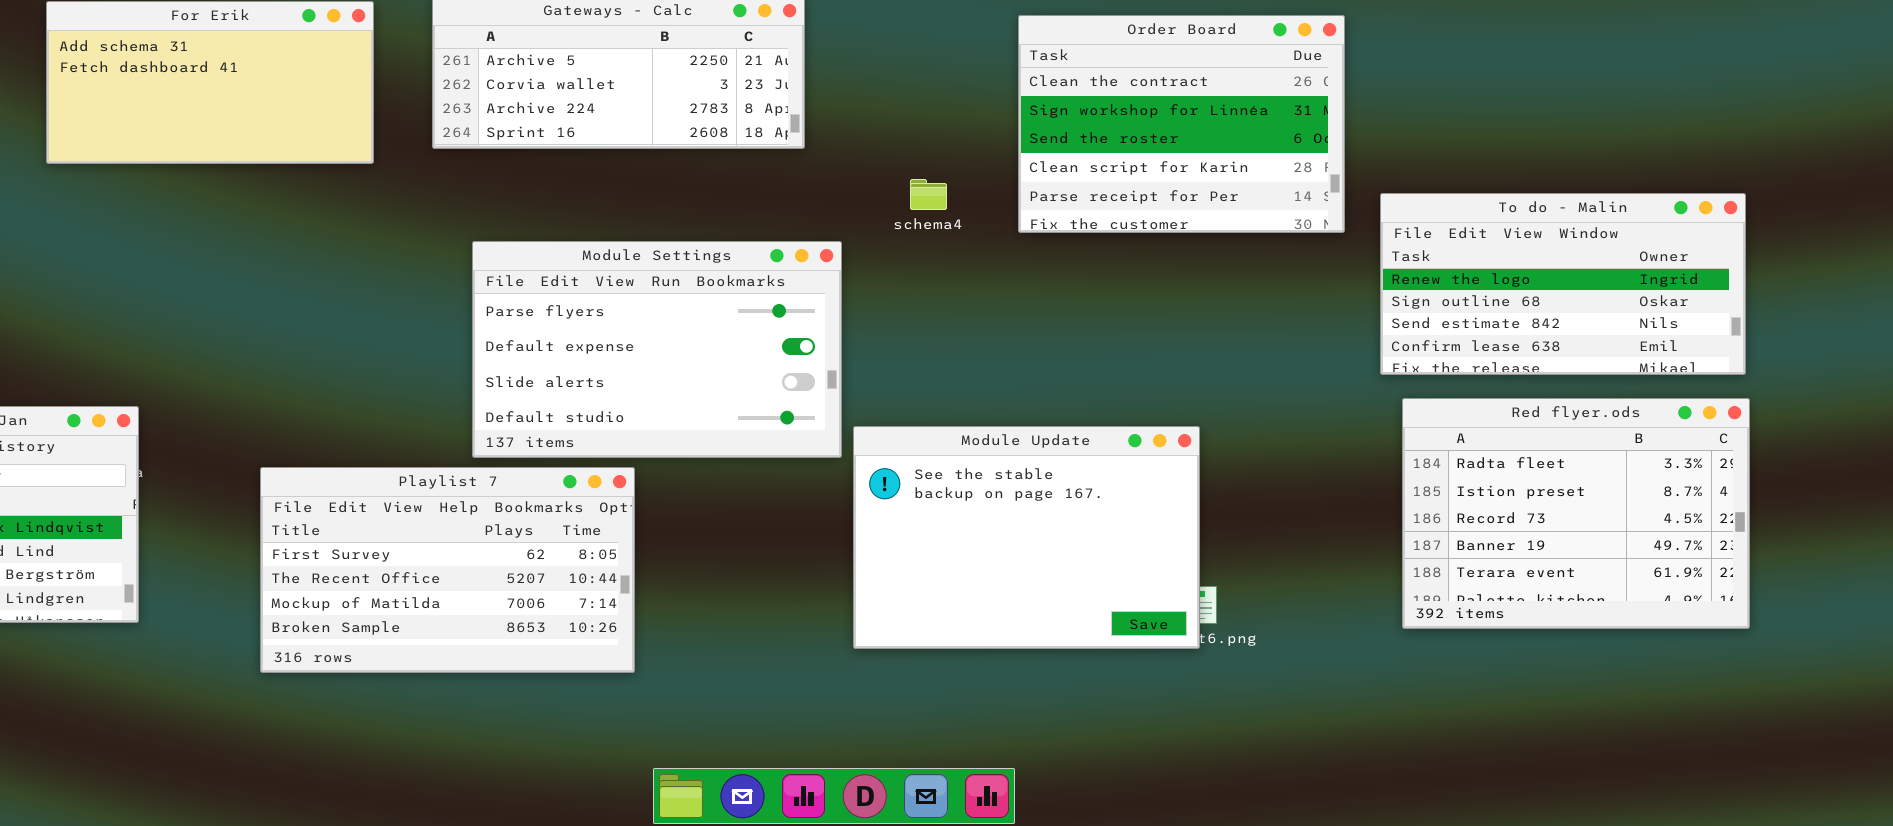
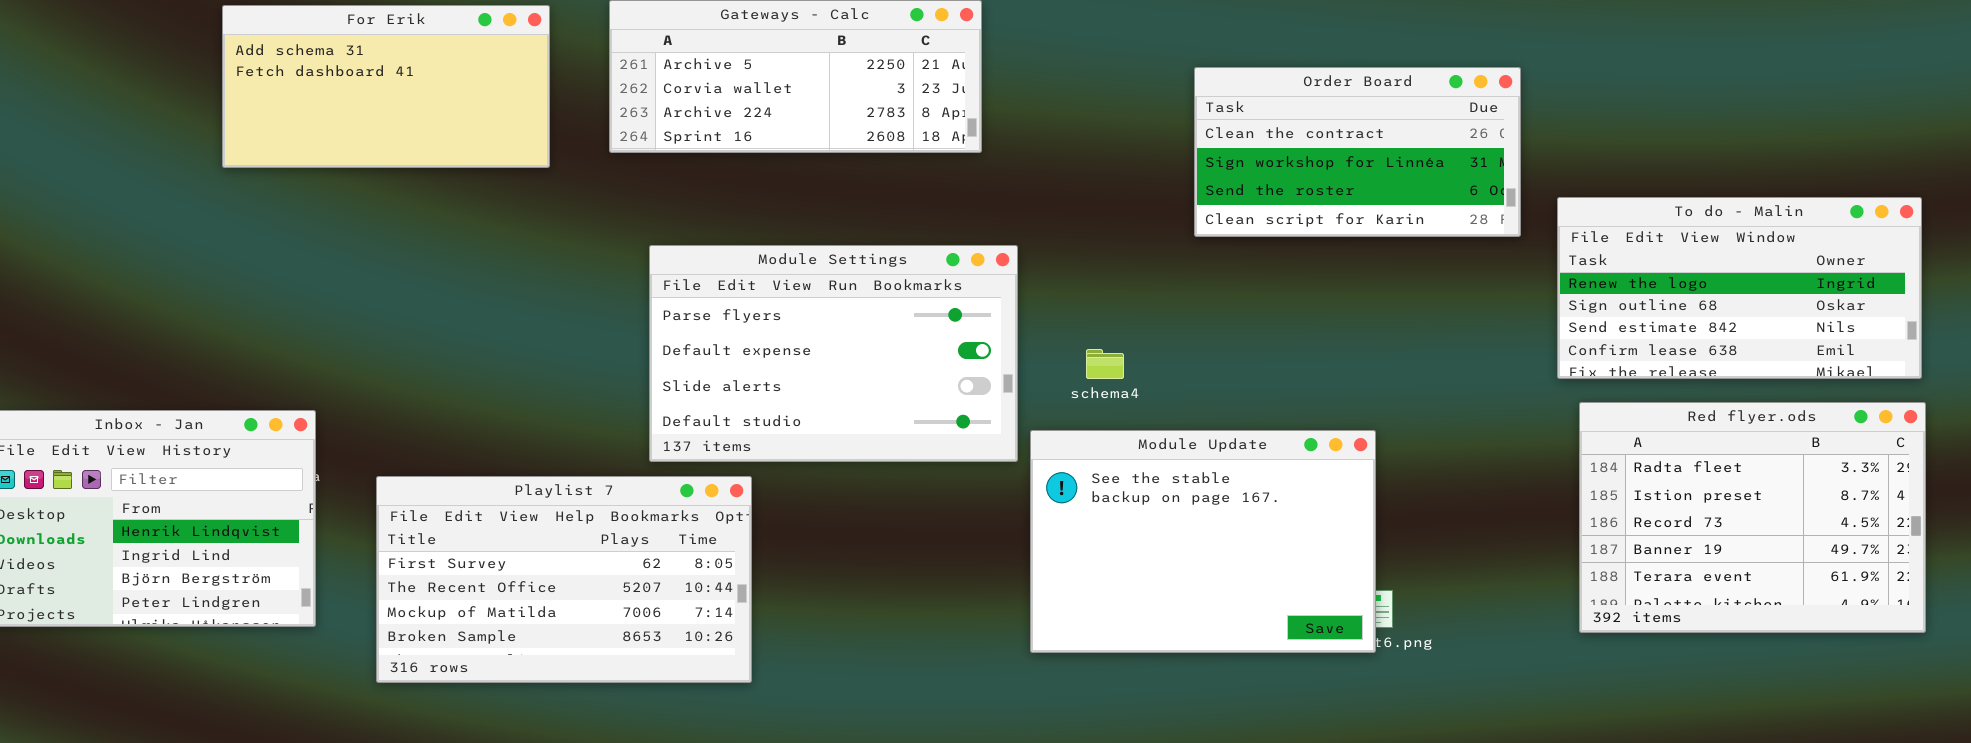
Order Board: [1018,15,1345,233] -> [1194,67,1521,237], resized
schema4: [910,179,947,210] -> [1086,349,1124,379], moved
Playlist 7: [260,467,635,673] -> [376,476,752,683], moved

